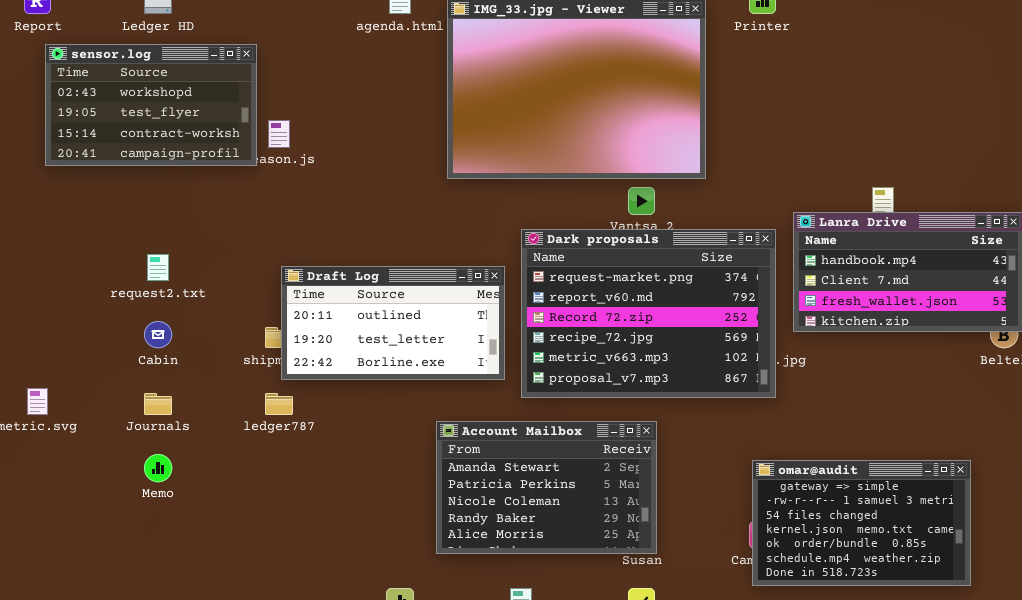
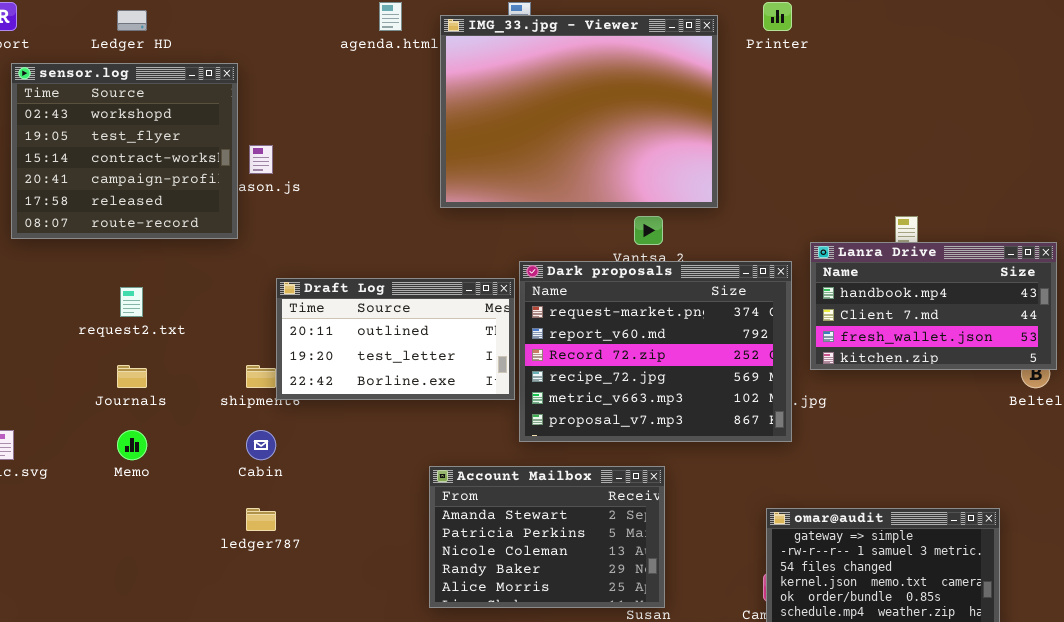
sensor.log: [45,44,257,166] -> [11,63,238,239], resized
Draft Log: [281,266,505,380] -> [276,278,515,400], moved
Cabin: [144,321,172,348] -> [246,430,276,460], moved
Journals: [144,393,172,415] -> [117,365,147,388], moved
ledger787: [265,393,293,415] -> [246,508,276,531], moved
Memo: [144,454,172,482] -> [117,430,147,460], moved

